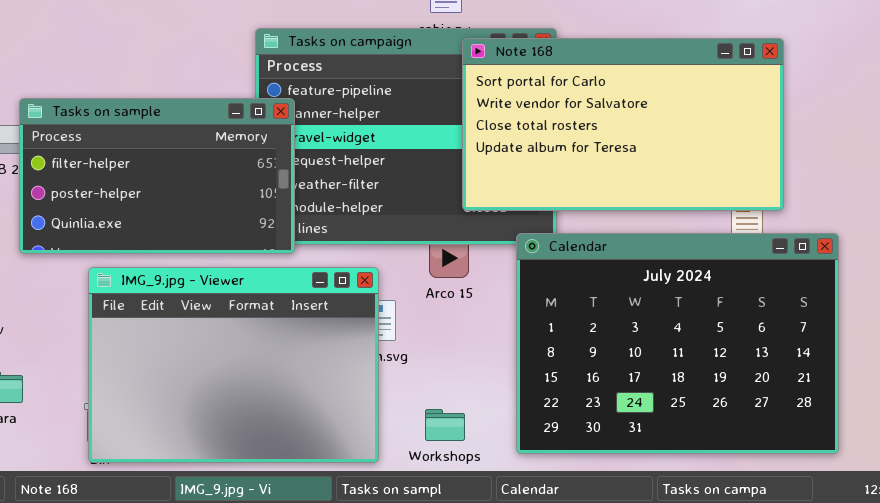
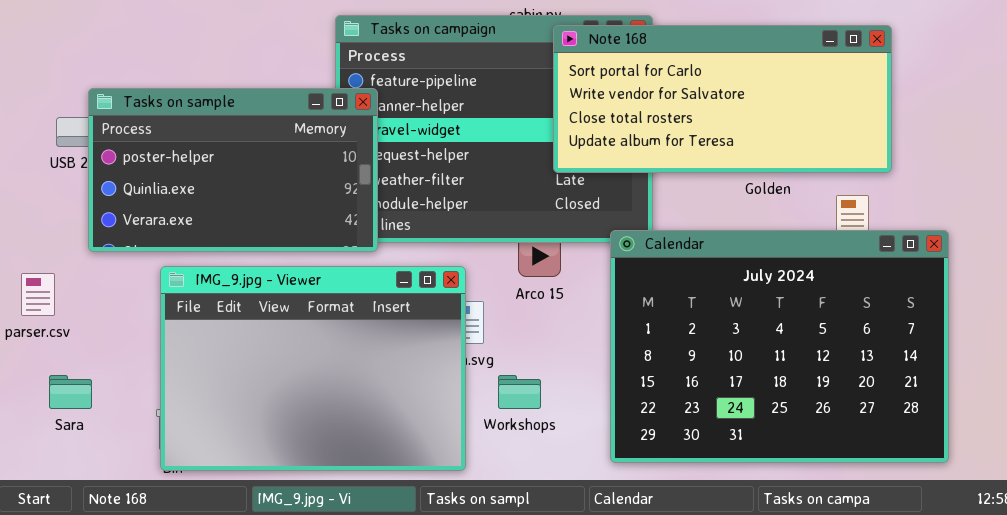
Note 168: [462,38,784,211] -> [553,25,892,173], resized
Tasks on sample: [19,98,295,254] -> [88,88,378,252], scrolled down 1 row
Workshops: [425,409,465,441] -> [498,375,541,409], moved

